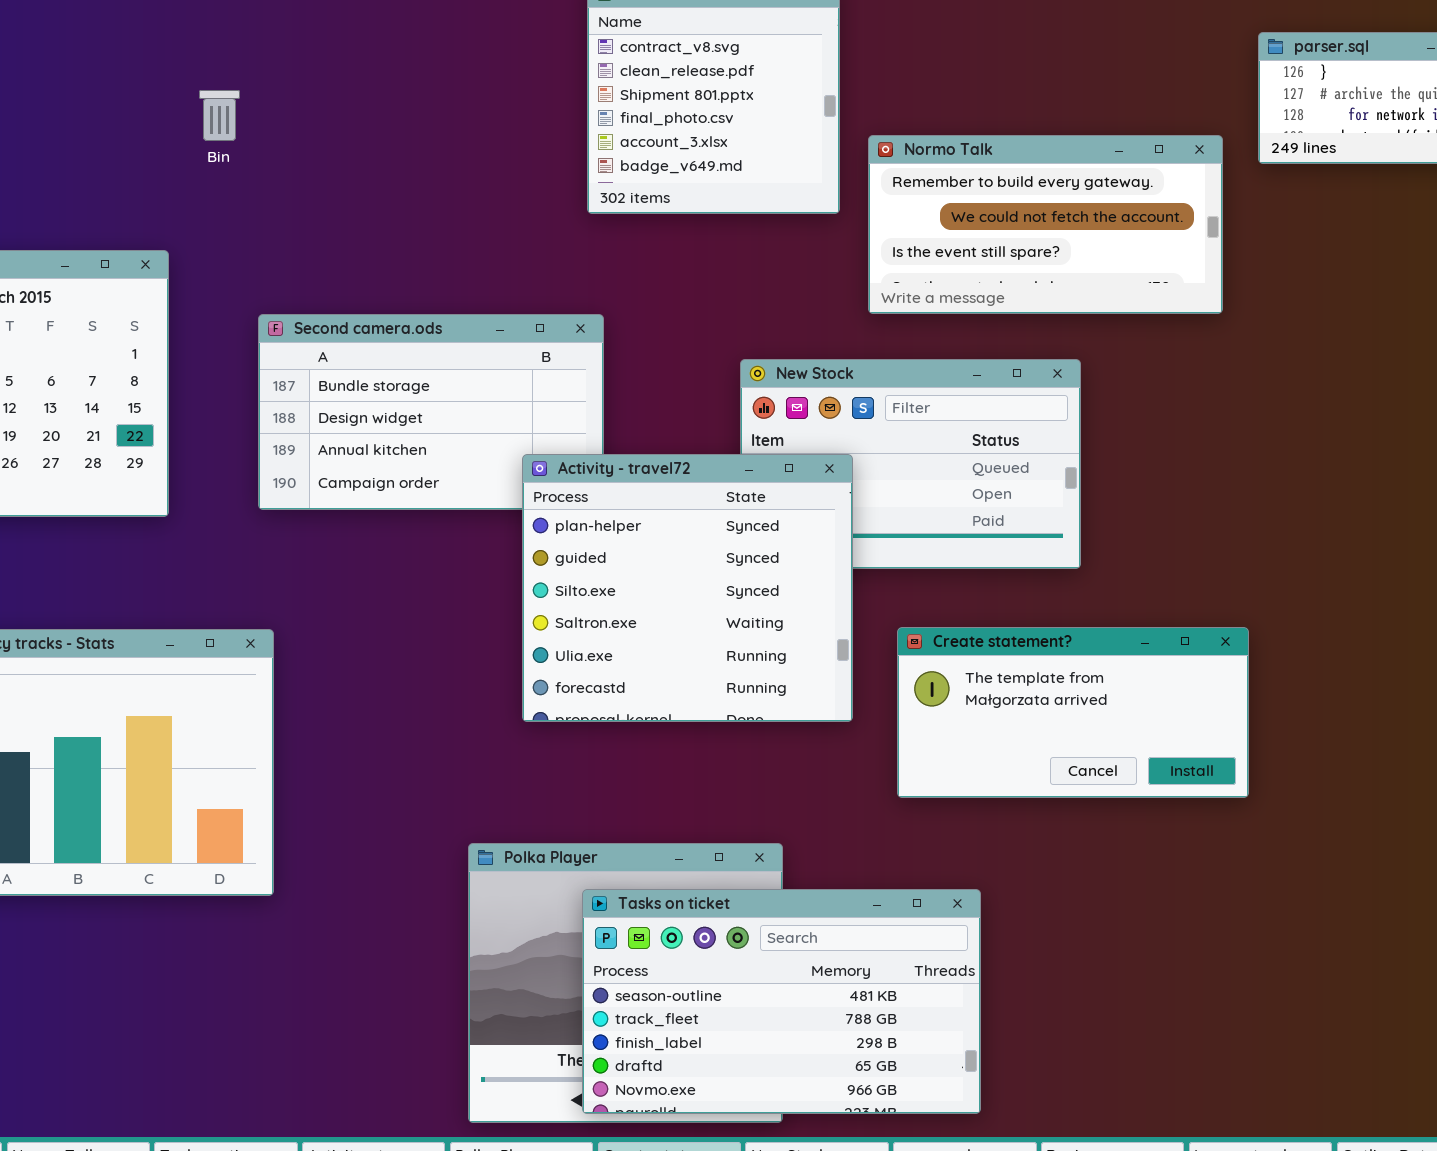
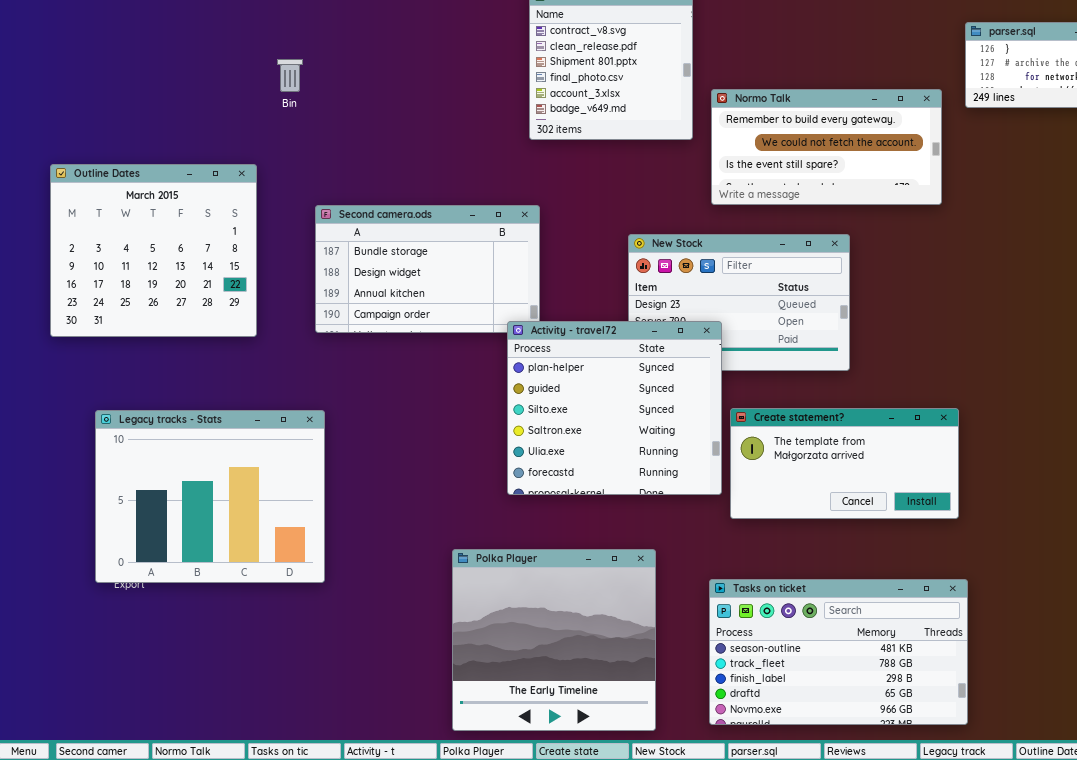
Activity - travel72: [522,454,853,722] -> [507,321,722,495], moved
Tasks on ticket: [582,889,981,1114] -> [709,579,968,725], moved

